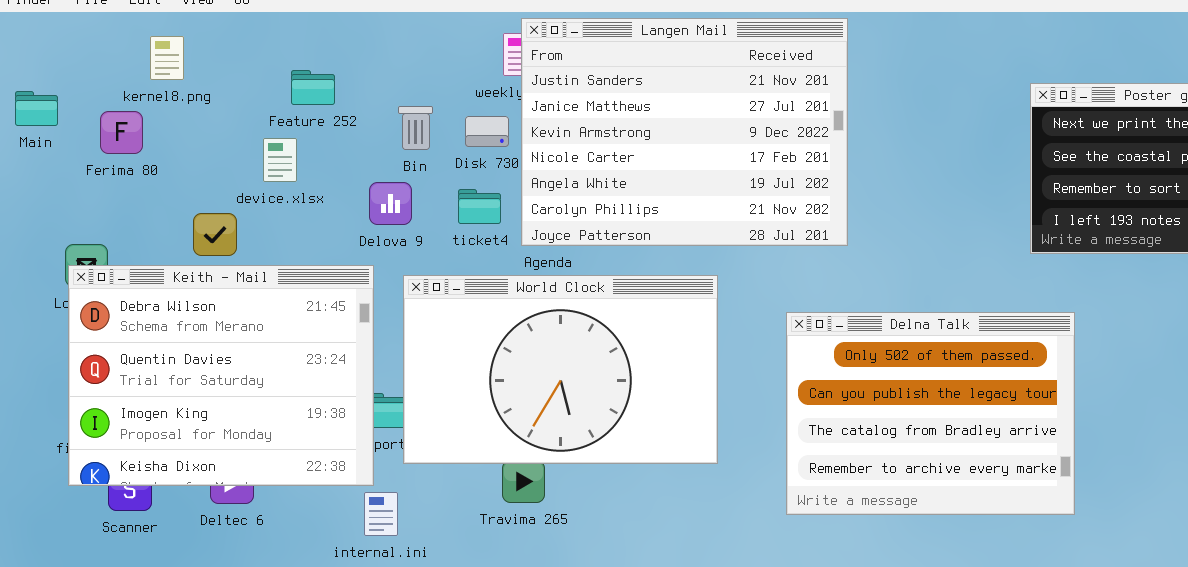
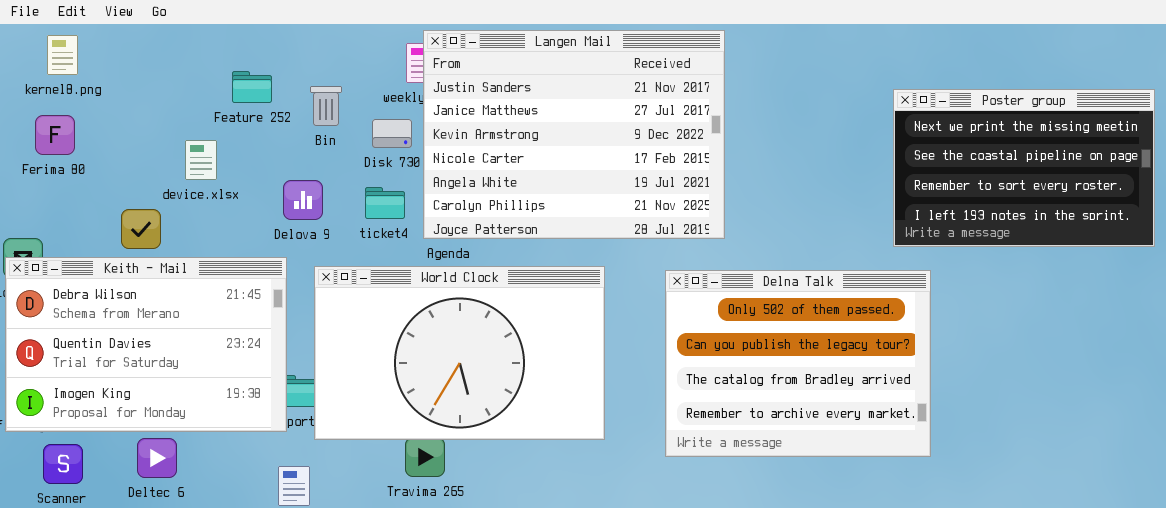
kernel8.png: [150,36,184,80] -> [47,35,78,75], moved
Feature 252: [291,70,335,105] -> [232,71,272,103], moved
Bin: [398,106,433,150] -> [310,86,342,126], moved
Keith - Mail: [68,265,374,486] -> [5,257,287,432], resized
Delna Talk: [786,312,1075,515] -> [665,270,931,457], moved

